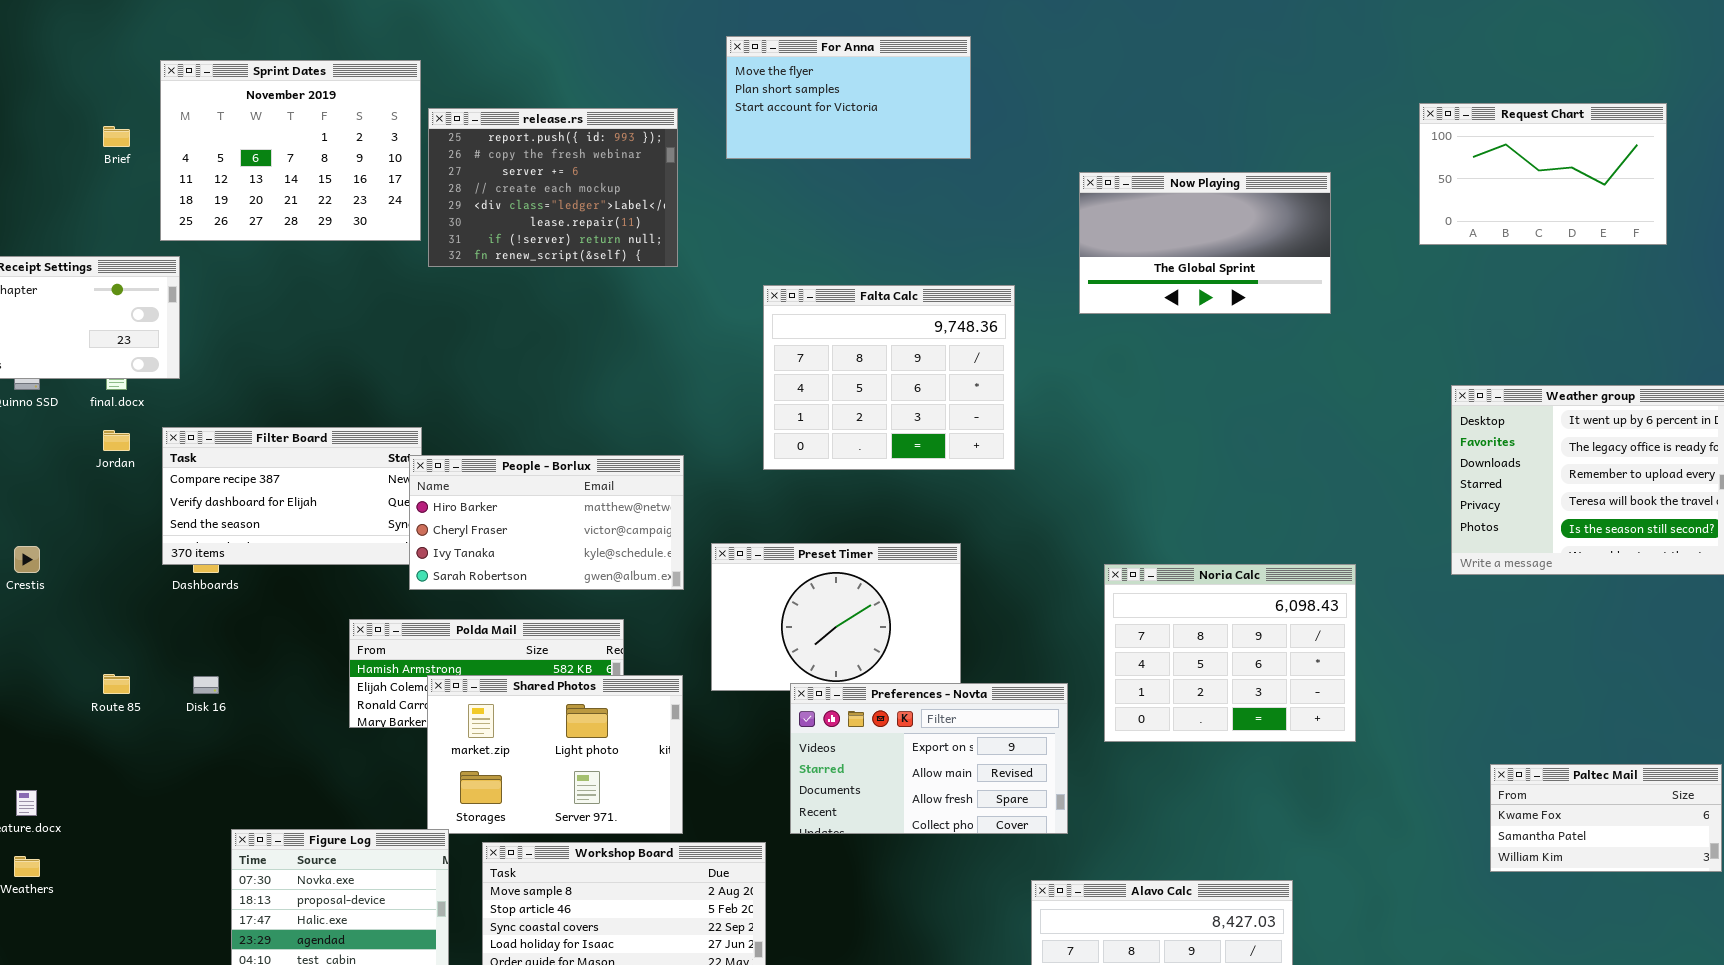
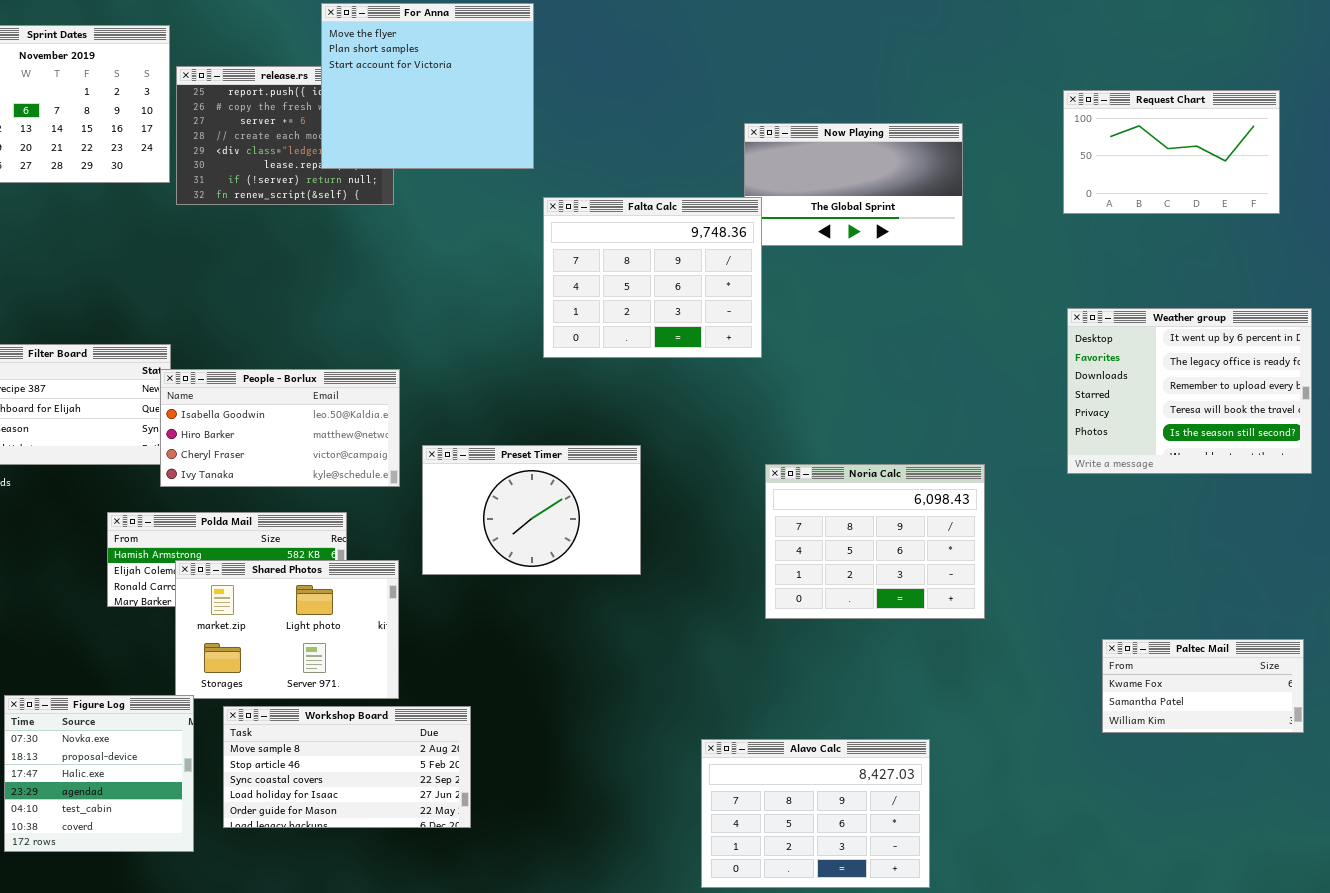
For Anna: [726,36,971,159] -> [321,3,534,169], moved, resized
Request Chart: [1419,103,1667,245] -> [1063,90,1280,214], moved
Falta Calc: [763,285,1015,470] -> [543,197,762,358], moved
People - Borlux: [409,455,684,590] -> [160,369,400,487], scrolled up 1 row
Preferences - Novta: [790,683,1068,834] -> none, closed

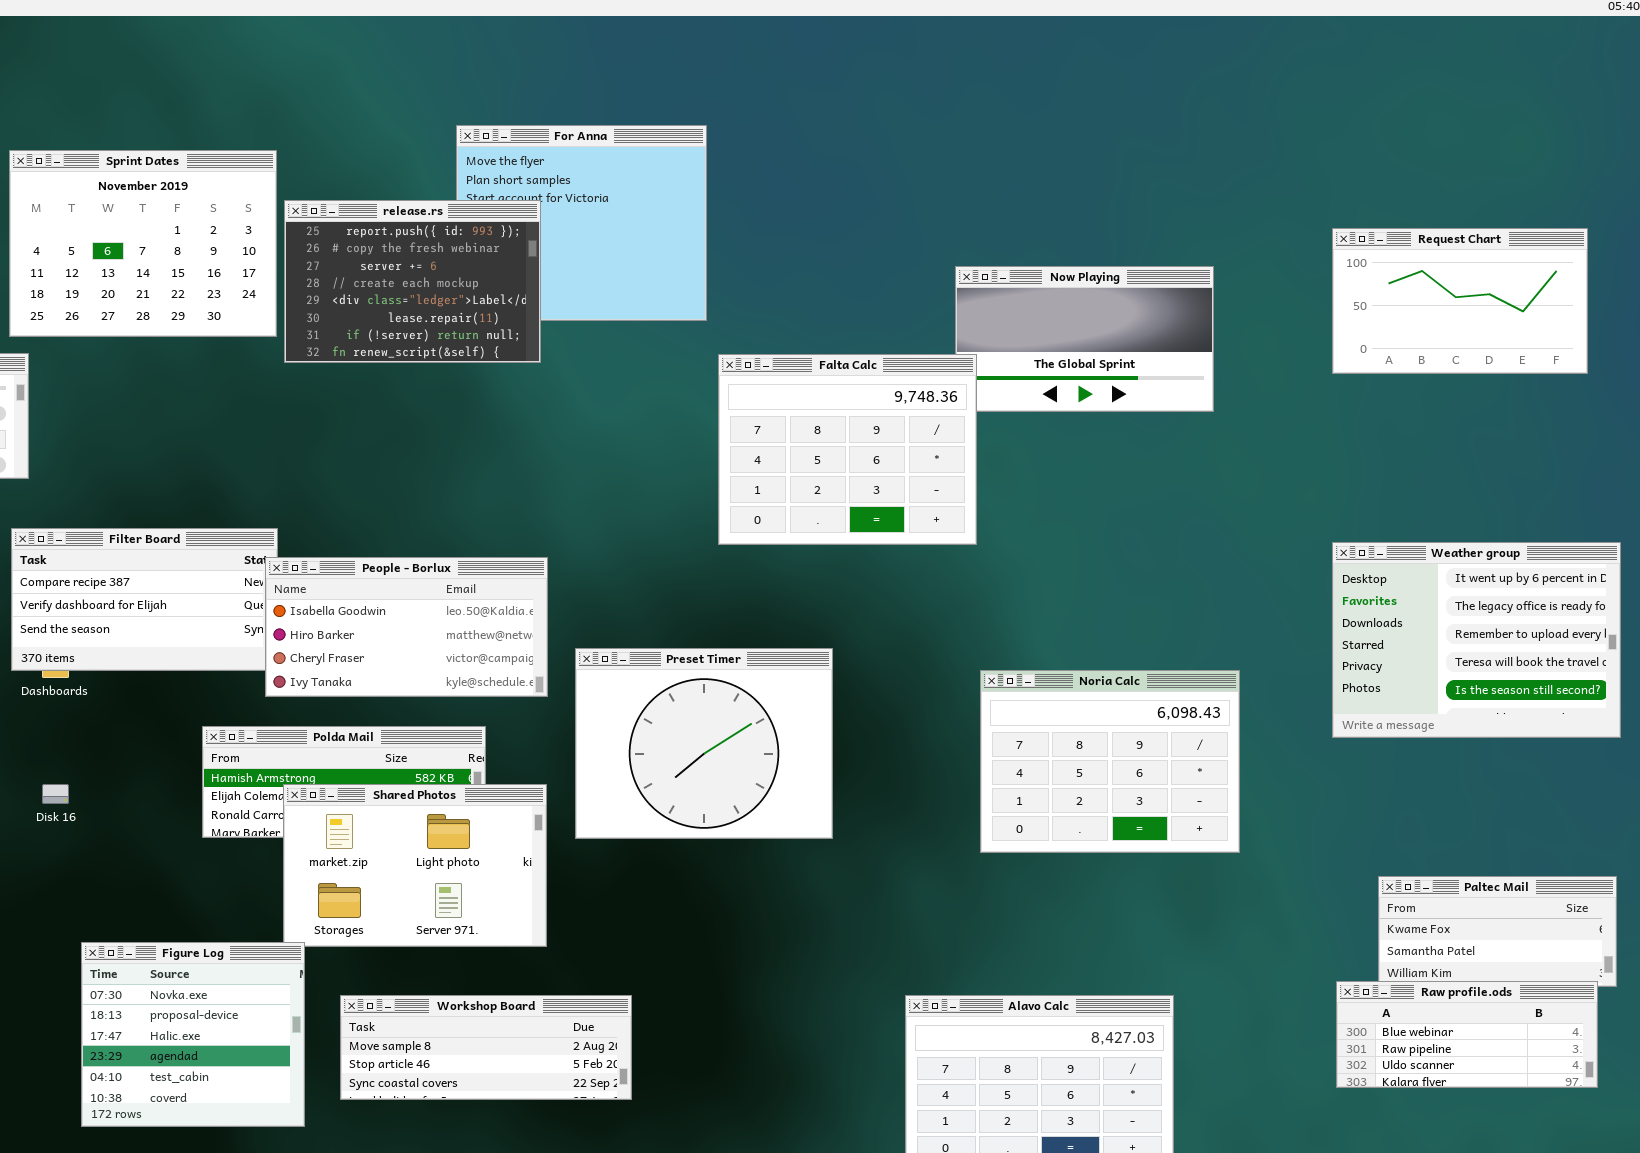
release.rs: [176,66,394,205] -> [284,200,541,363], raised
Weather group: [1067,308,1312,474] -> [1332,542,1621,738], moved
Preset Timer: [422,445,641,575] -> [575,648,833,839], resized
Workshop Board: [223,706,471,828] -> [340,995,632,1100], resized
Raw profile.ods: none -> [1336,981,1598,1088], opened

